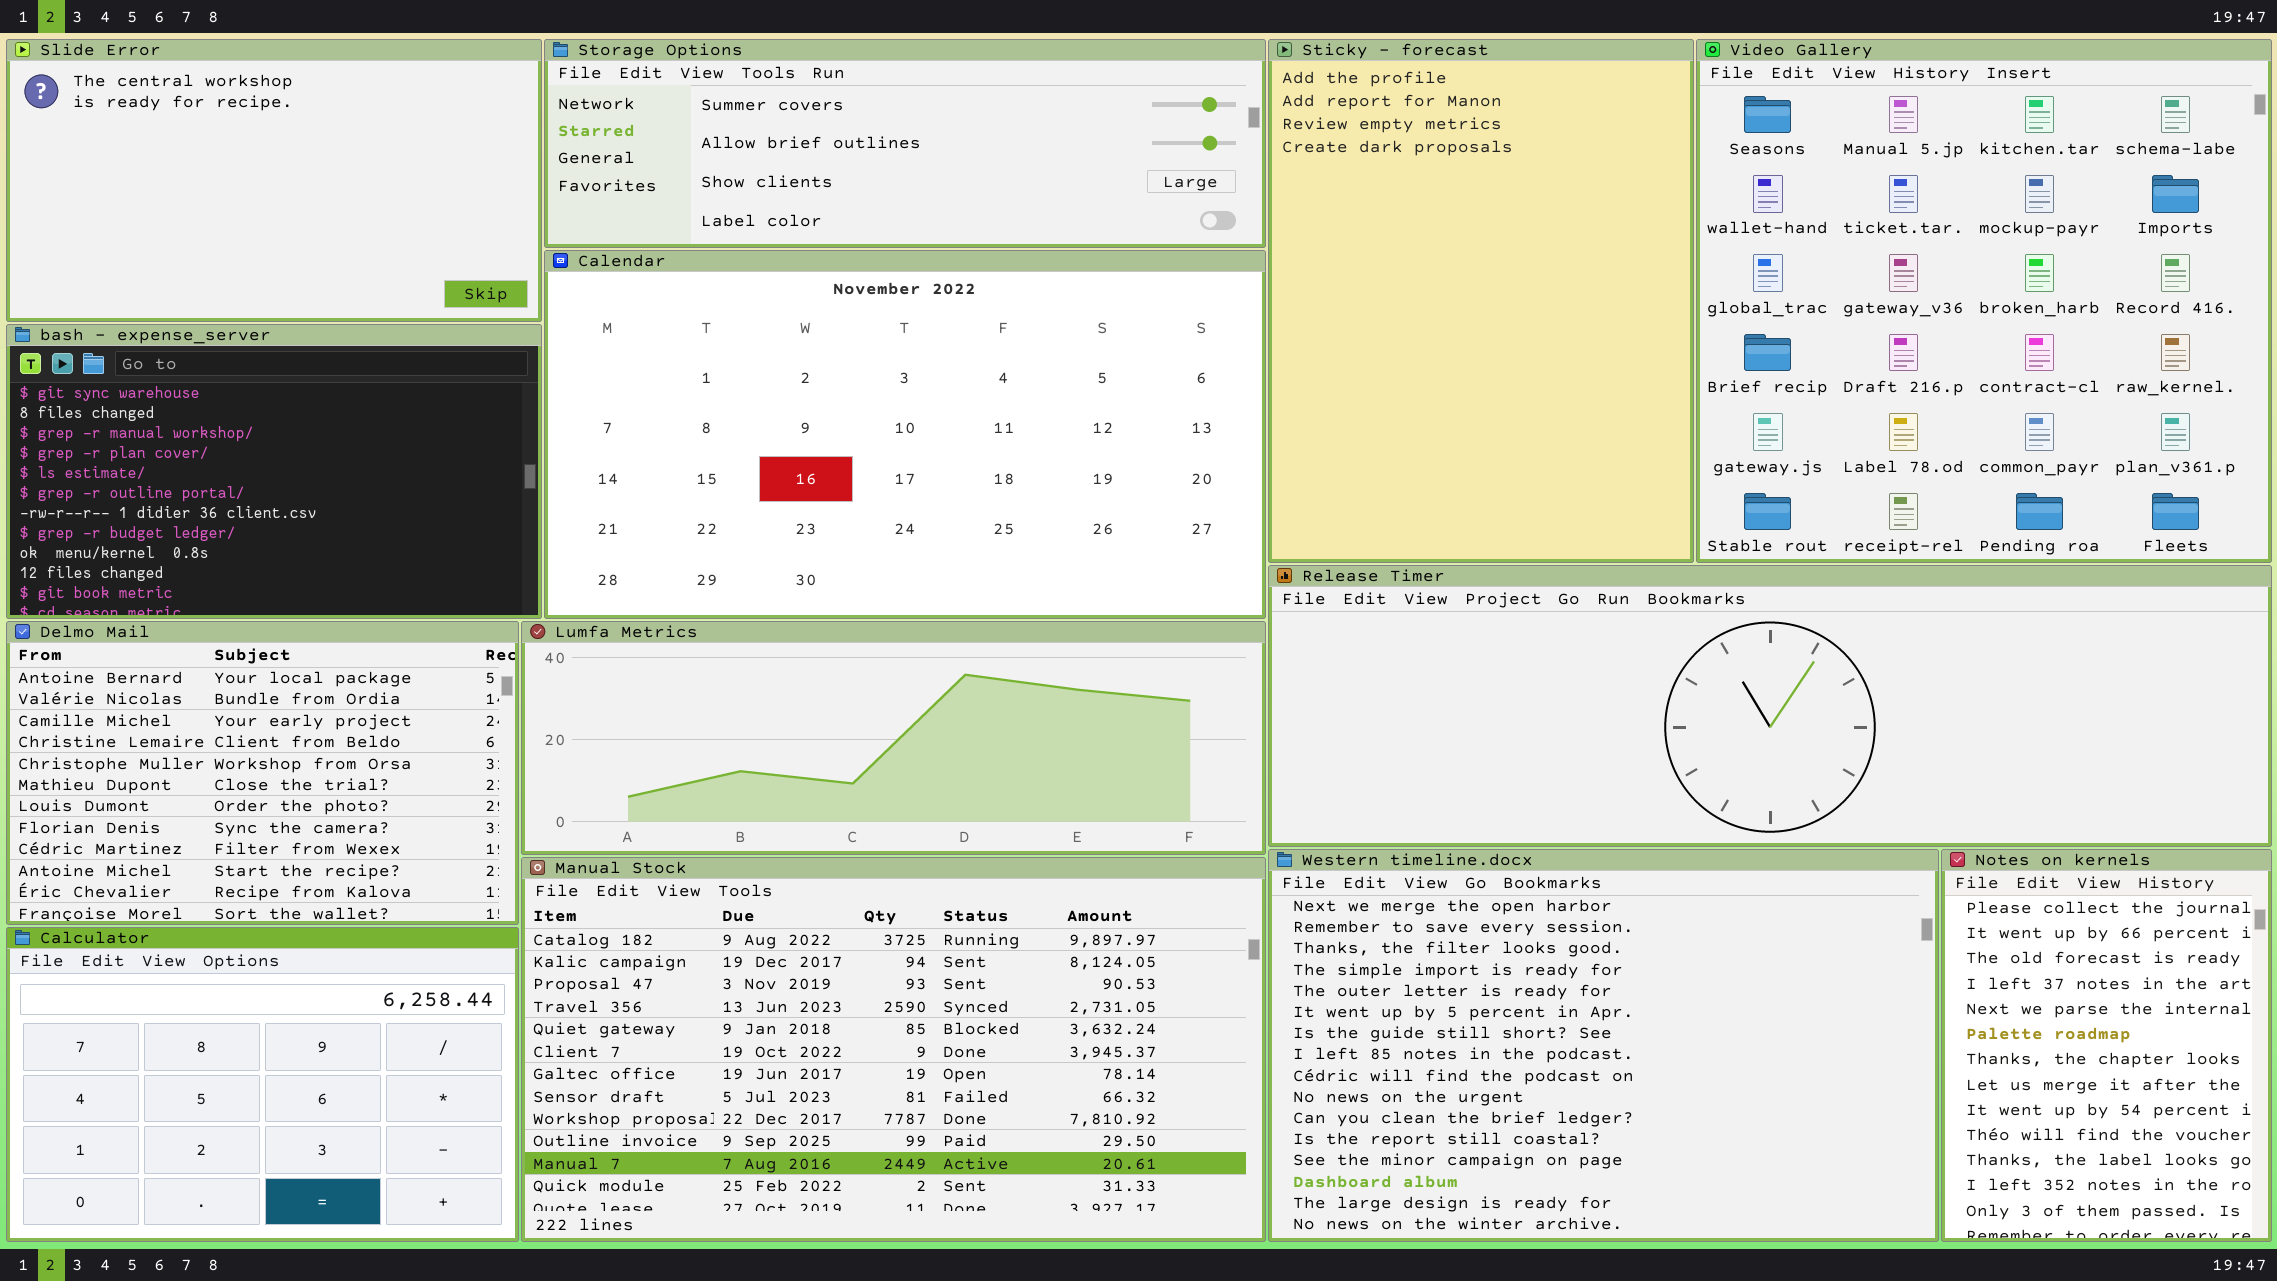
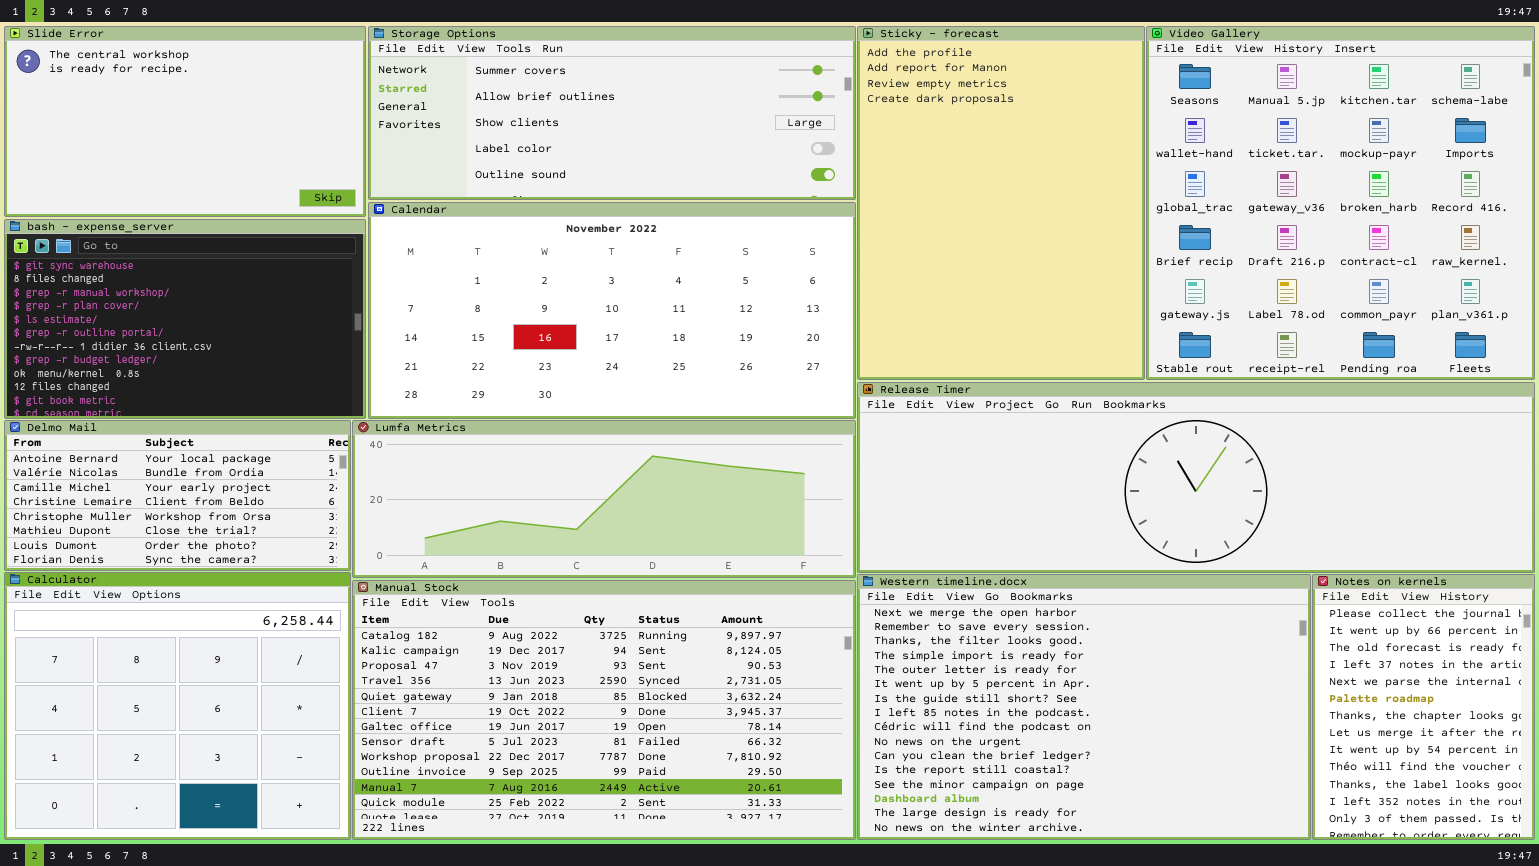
Storage Options: [544,39,1266,248] -> [368,26,856,200], resized
Calendar: [544,250,1266,619] -> [368,202,856,419], resized
Delmo Mail: [6,621,519,925] -> [4,420,351,571], resized
Calculator: [6,927,519,1242] -> [4,572,351,840], resized

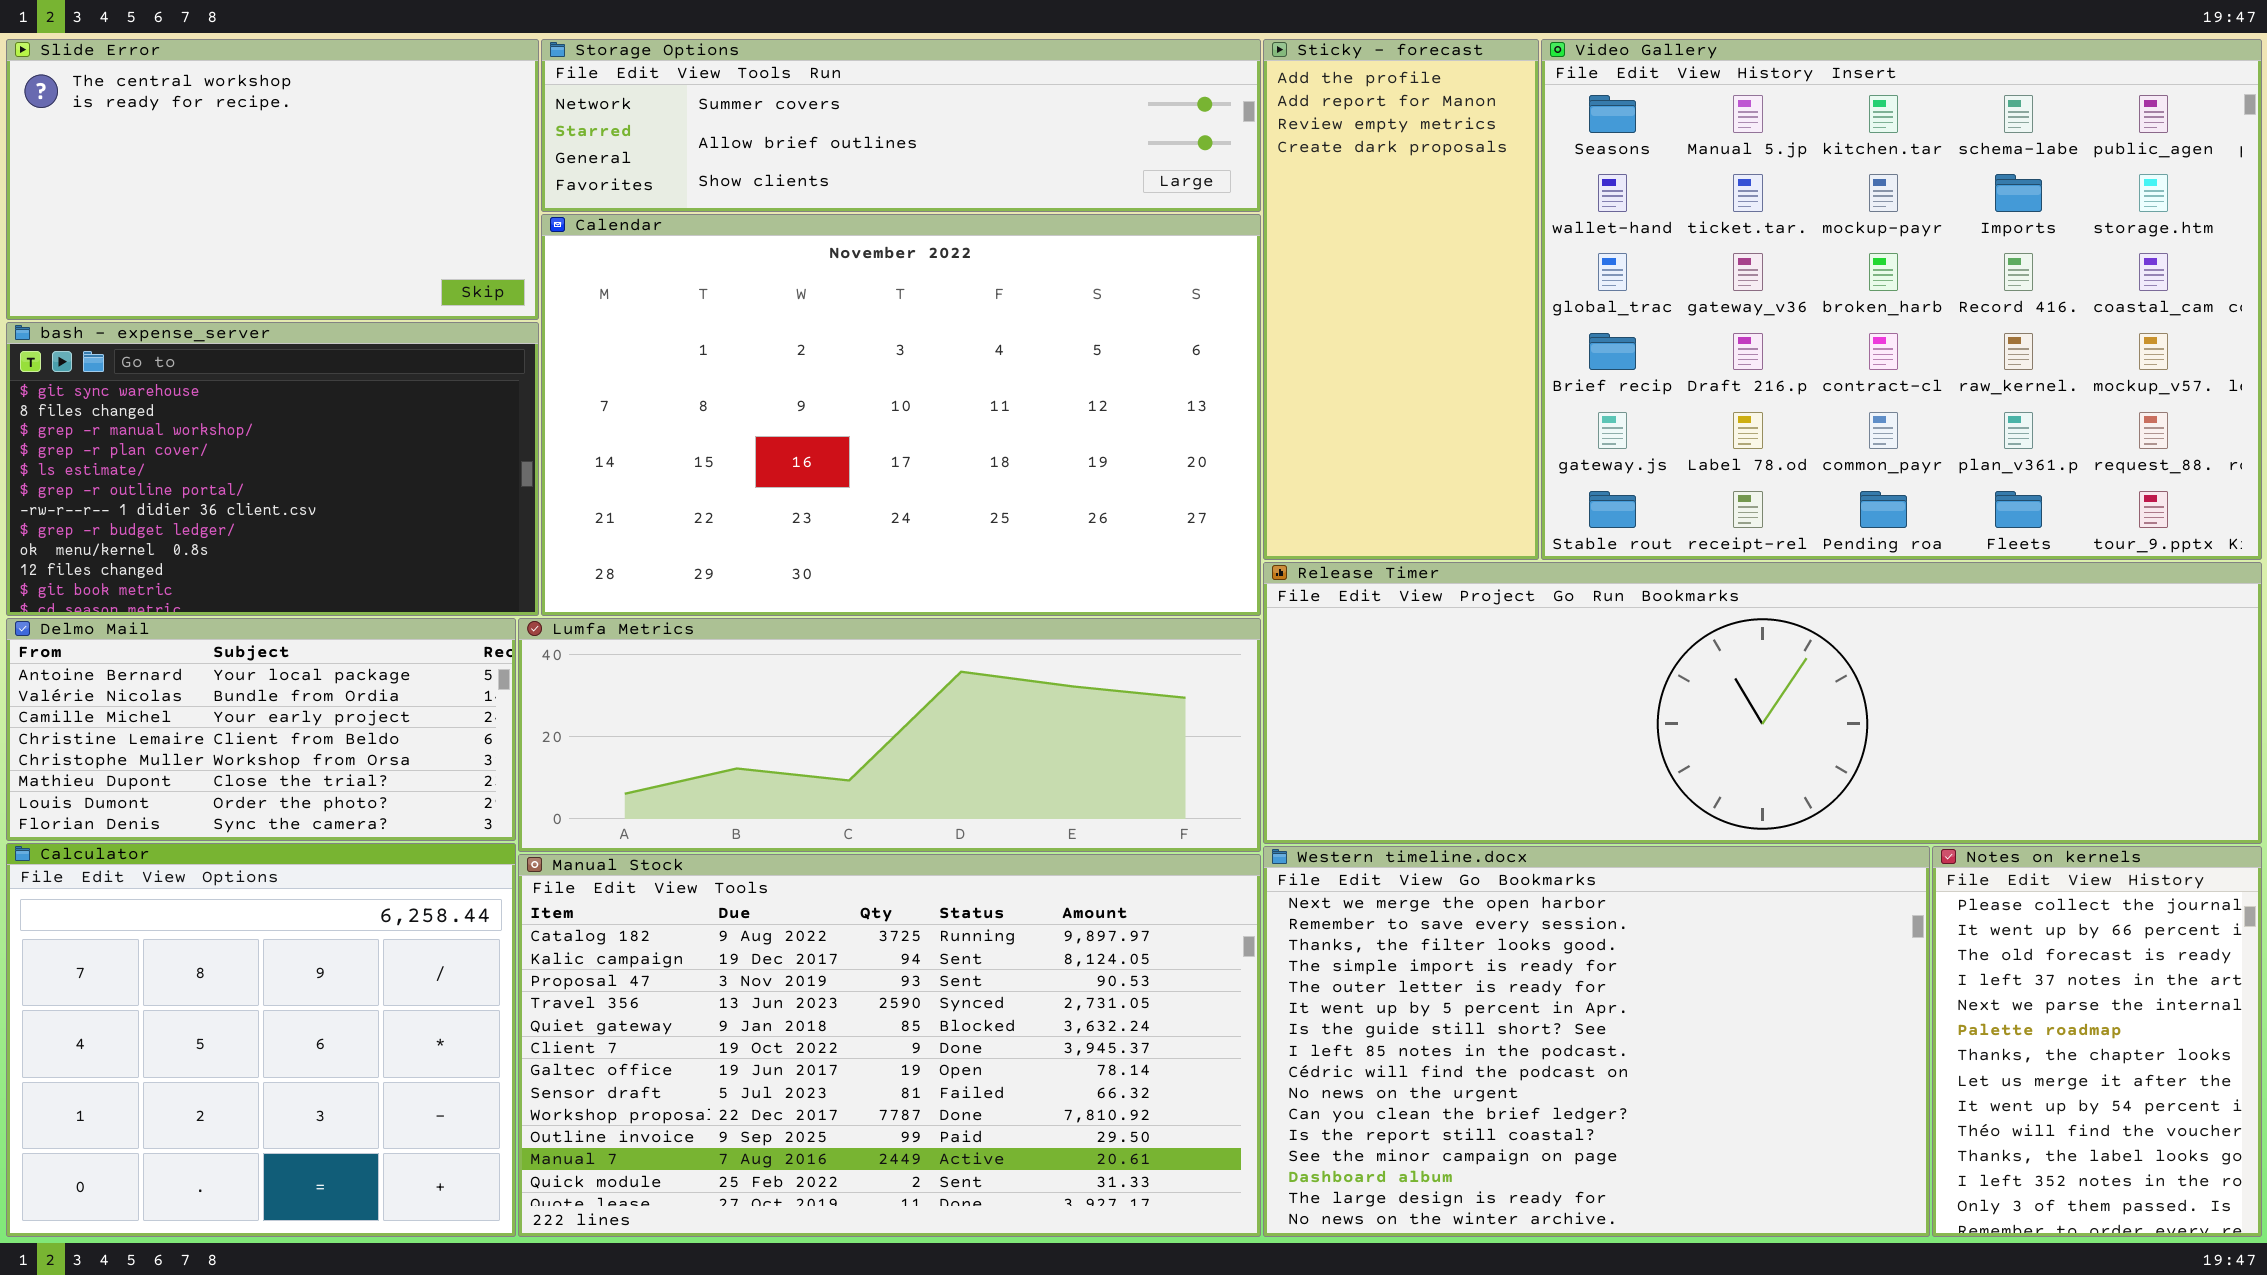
Storage Options: [368,26,856,200] -> [541,39,1261,212], resized
Sticky - forecast: [857,26,1145,380] -> [1263,39,1539,560], resized
Video Gallery: [1146,26,1535,380] -> [1541,39,2262,560], resized
Calendar: [368,202,856,419] -> [541,214,1261,616], resized

